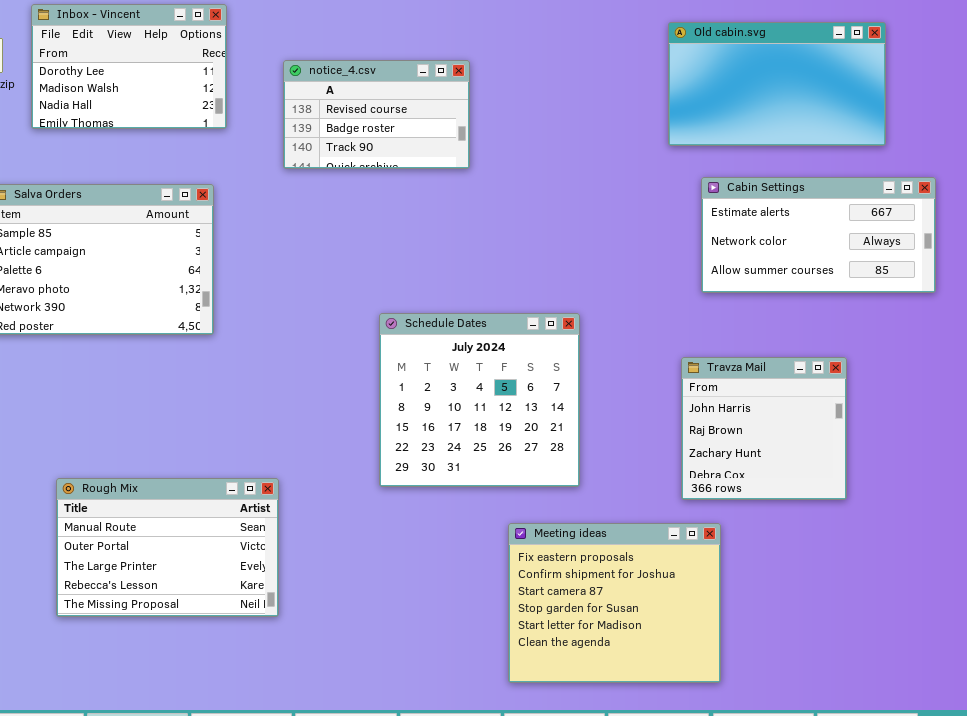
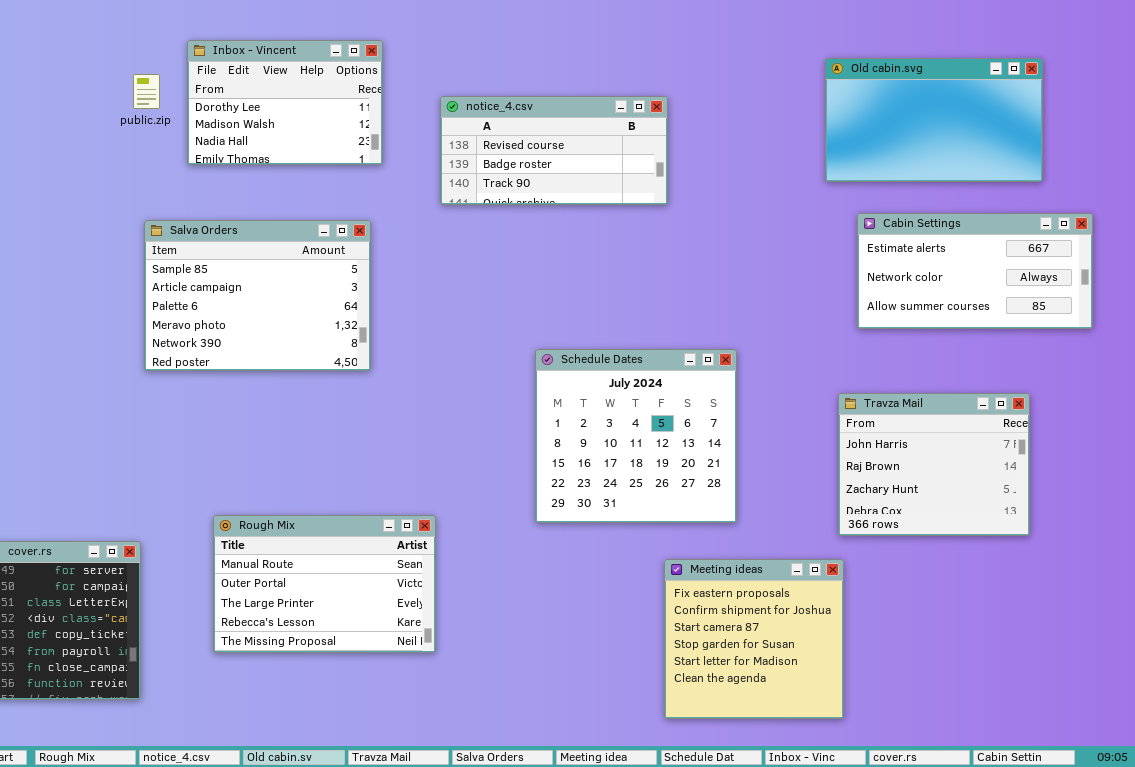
notice_4.csv: [283,60,470,169] -> [440,96,668,205], resized
Travza Mail: [681,357,847,500] -> [838,393,1030,536], resized
Meeting ideas: [508,523,721,683] -> [664,559,844,719], resized

